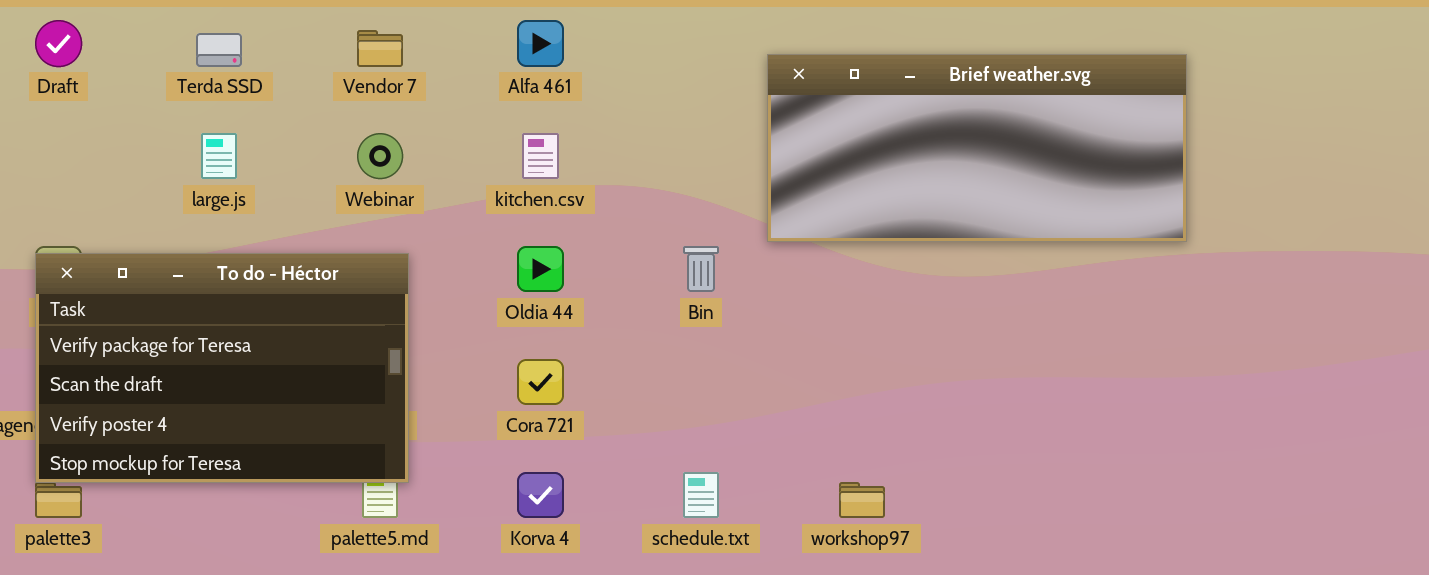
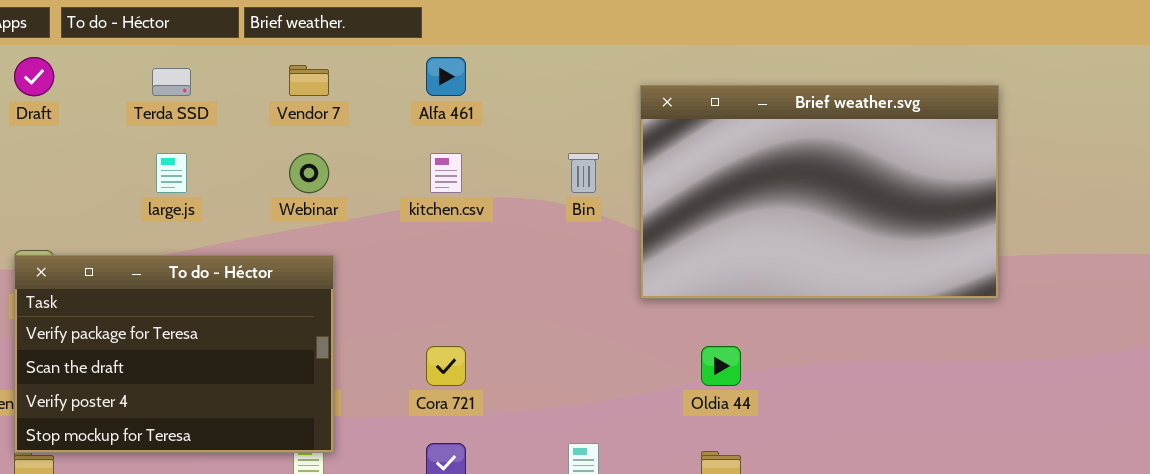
Brief weather.svg: [767,54,1187,242] -> [640,85,999,299], resized
Oldia 44: [517,246,564,292] -> [701,346,741,386], moved
Bin: [683,246,719,292] -> [568,153,599,193], moved

